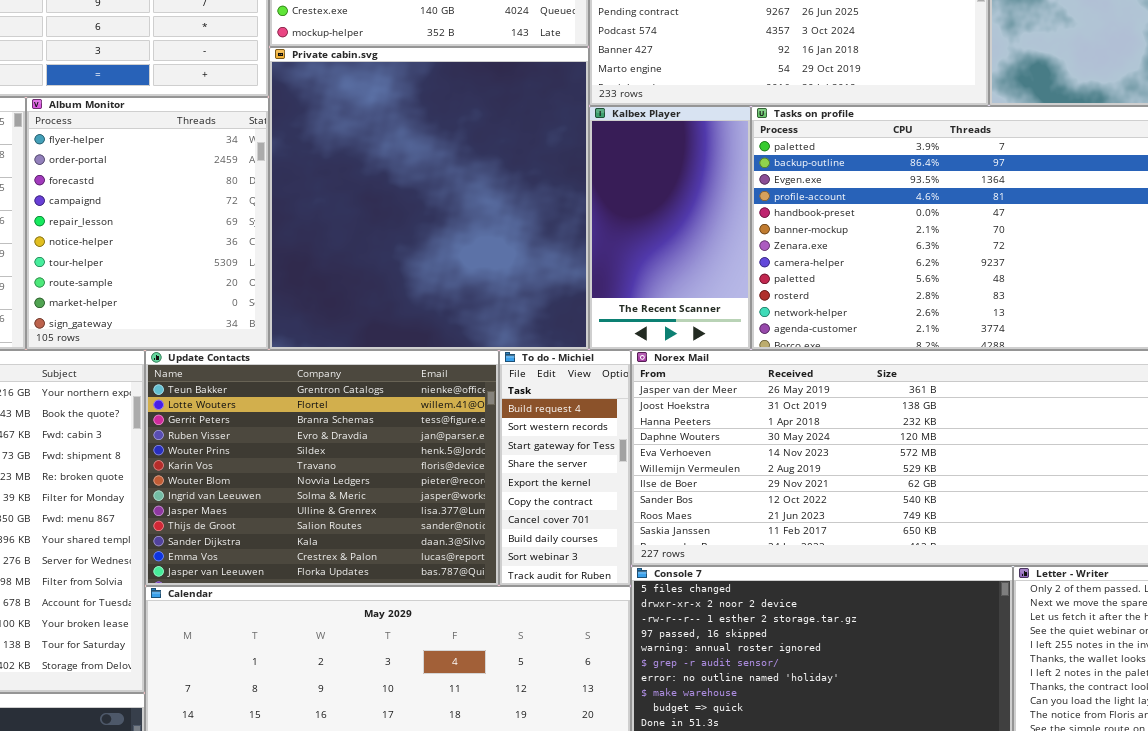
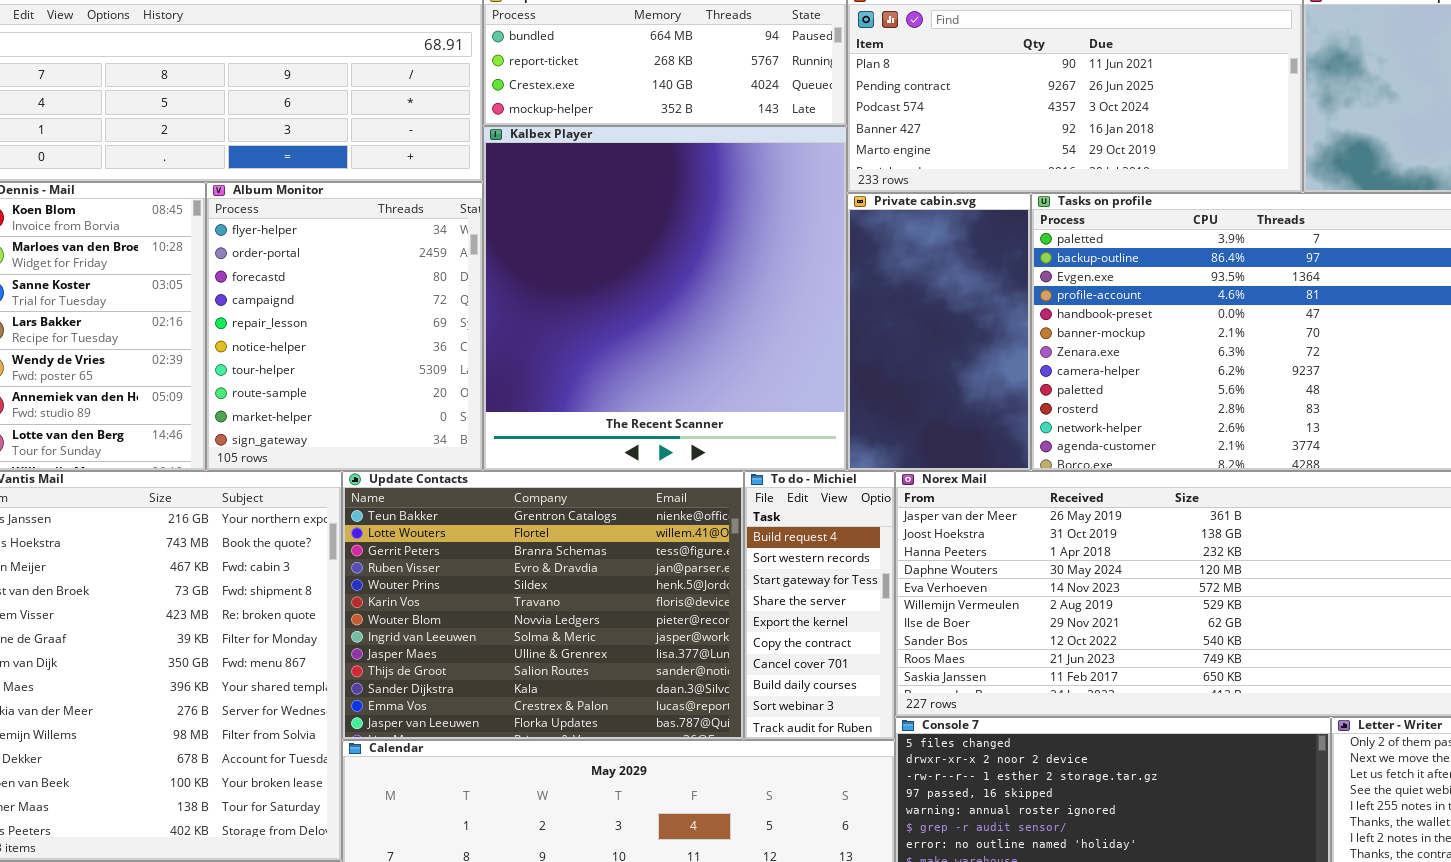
Private cabin.svg: [269,47,589,350] -> [847,193,1031,471], moved, resized
Kalbex Player: [589,106,751,350] -> [483,126,847,471], moved, resized

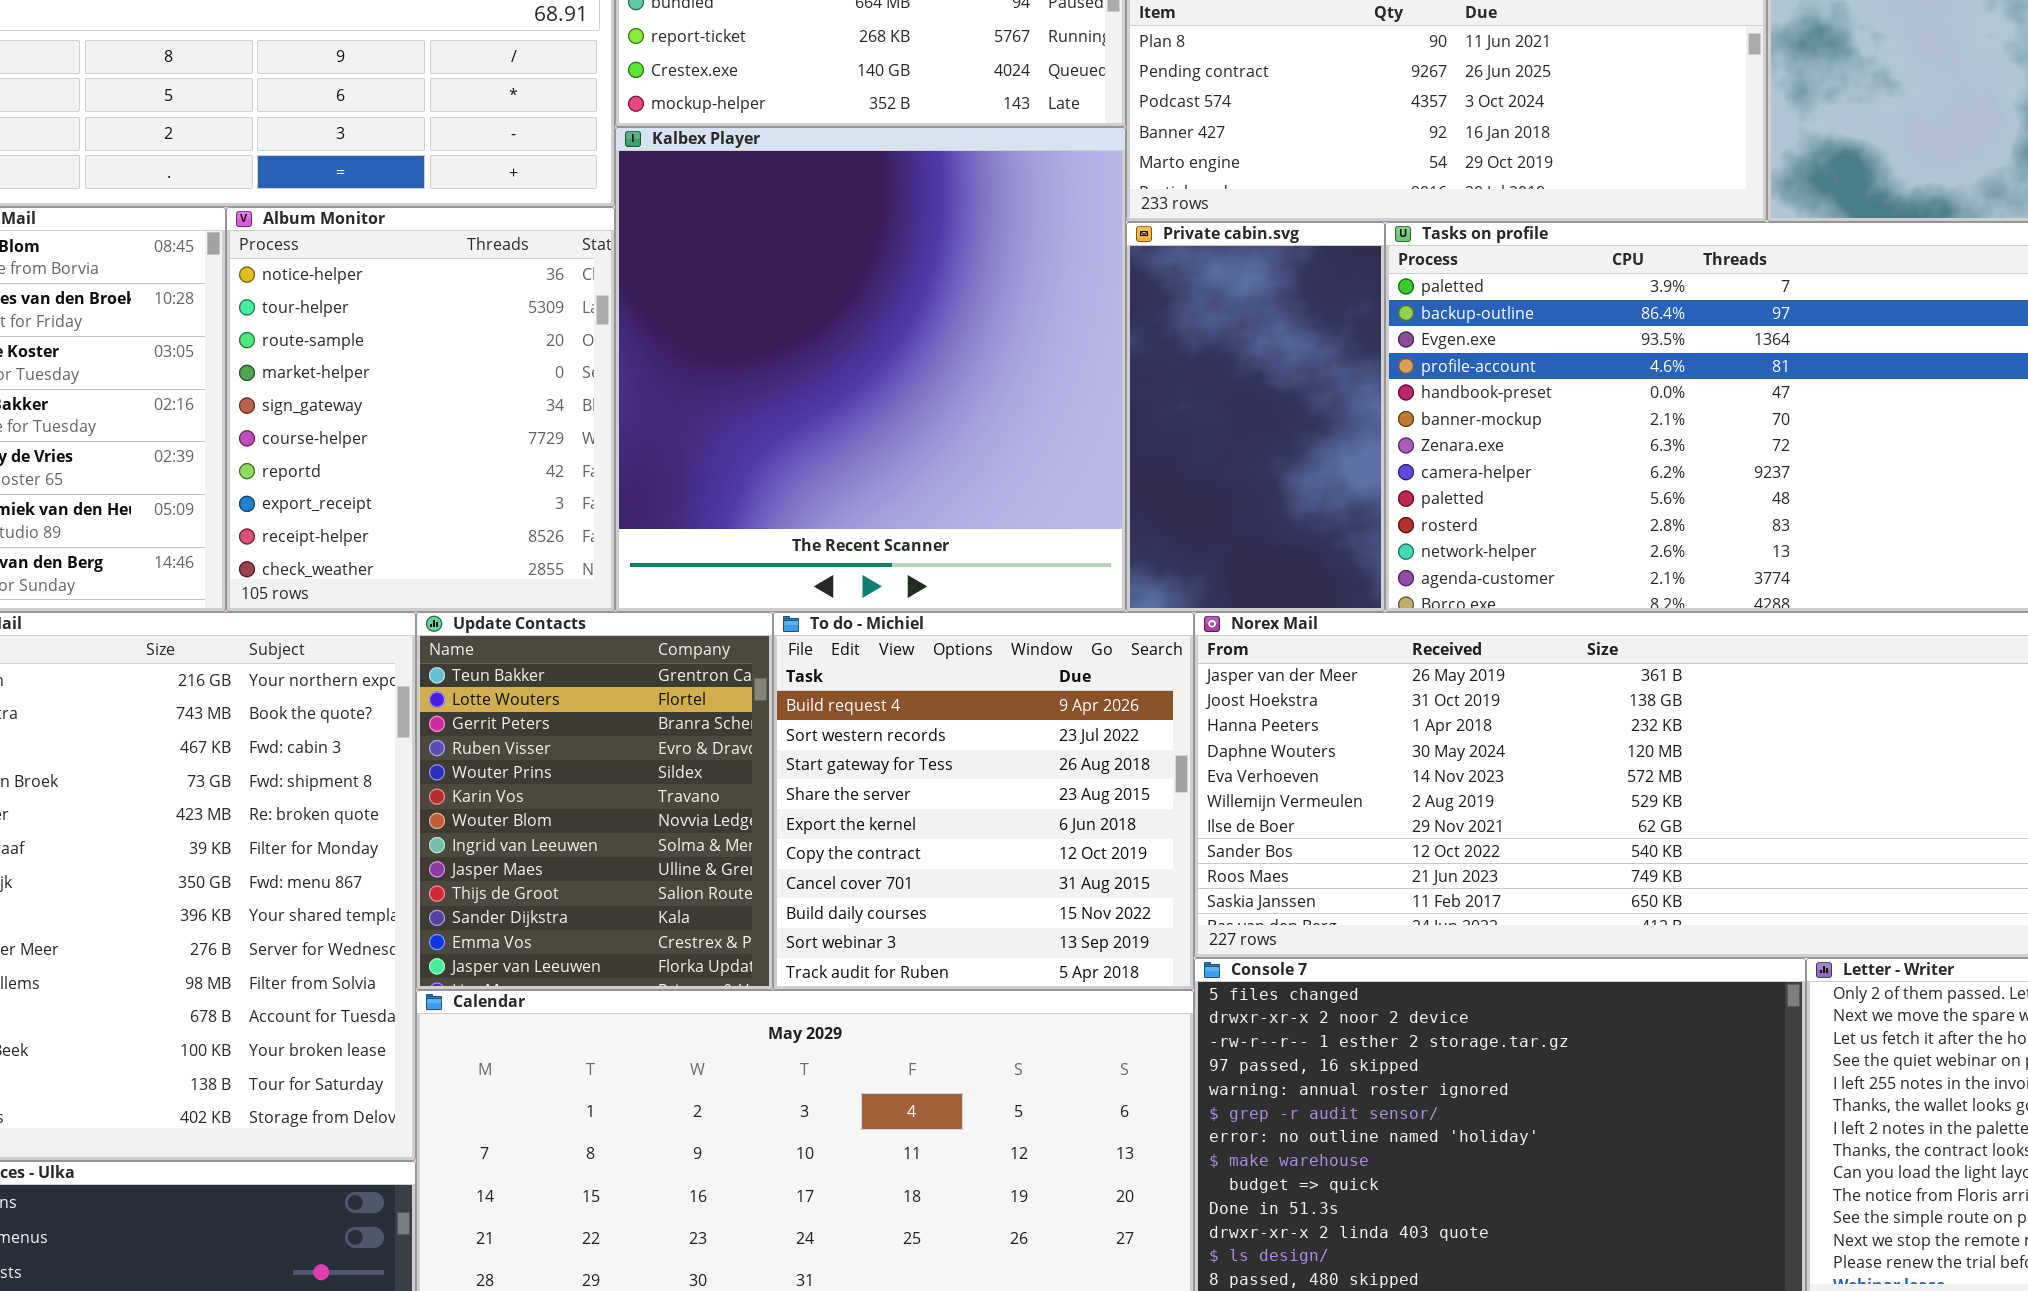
Album Monitor: [206,182,483,471] -> [226,207,615,612], scrolled down 5 rows
Update Contacts: [342,471,744,740] -> [416,612,773,990], resized
To do - Michiel: [744,471,895,740] -> [773,612,1194,990], resized

